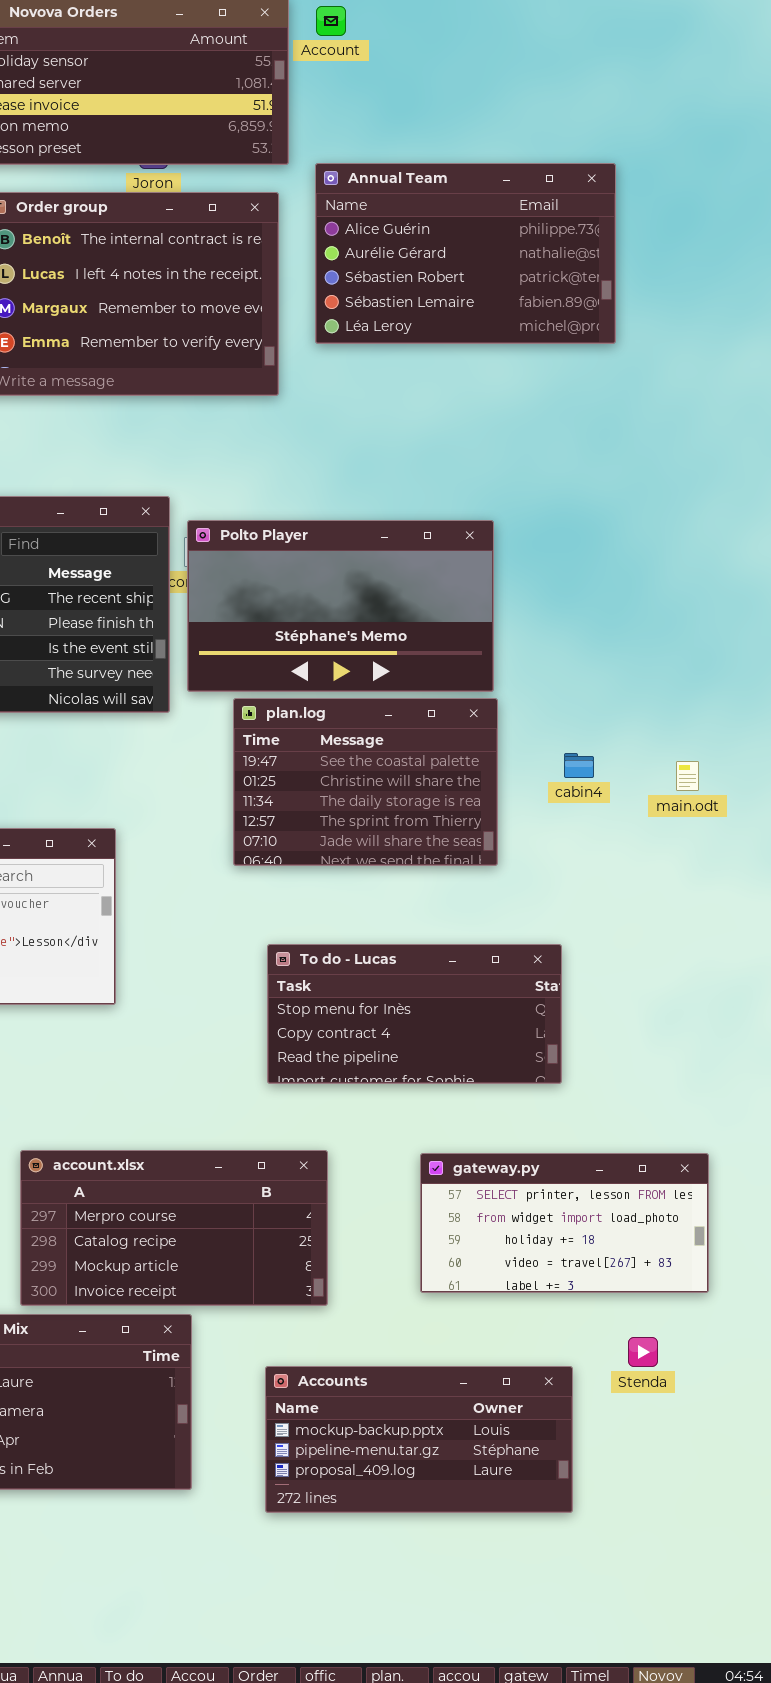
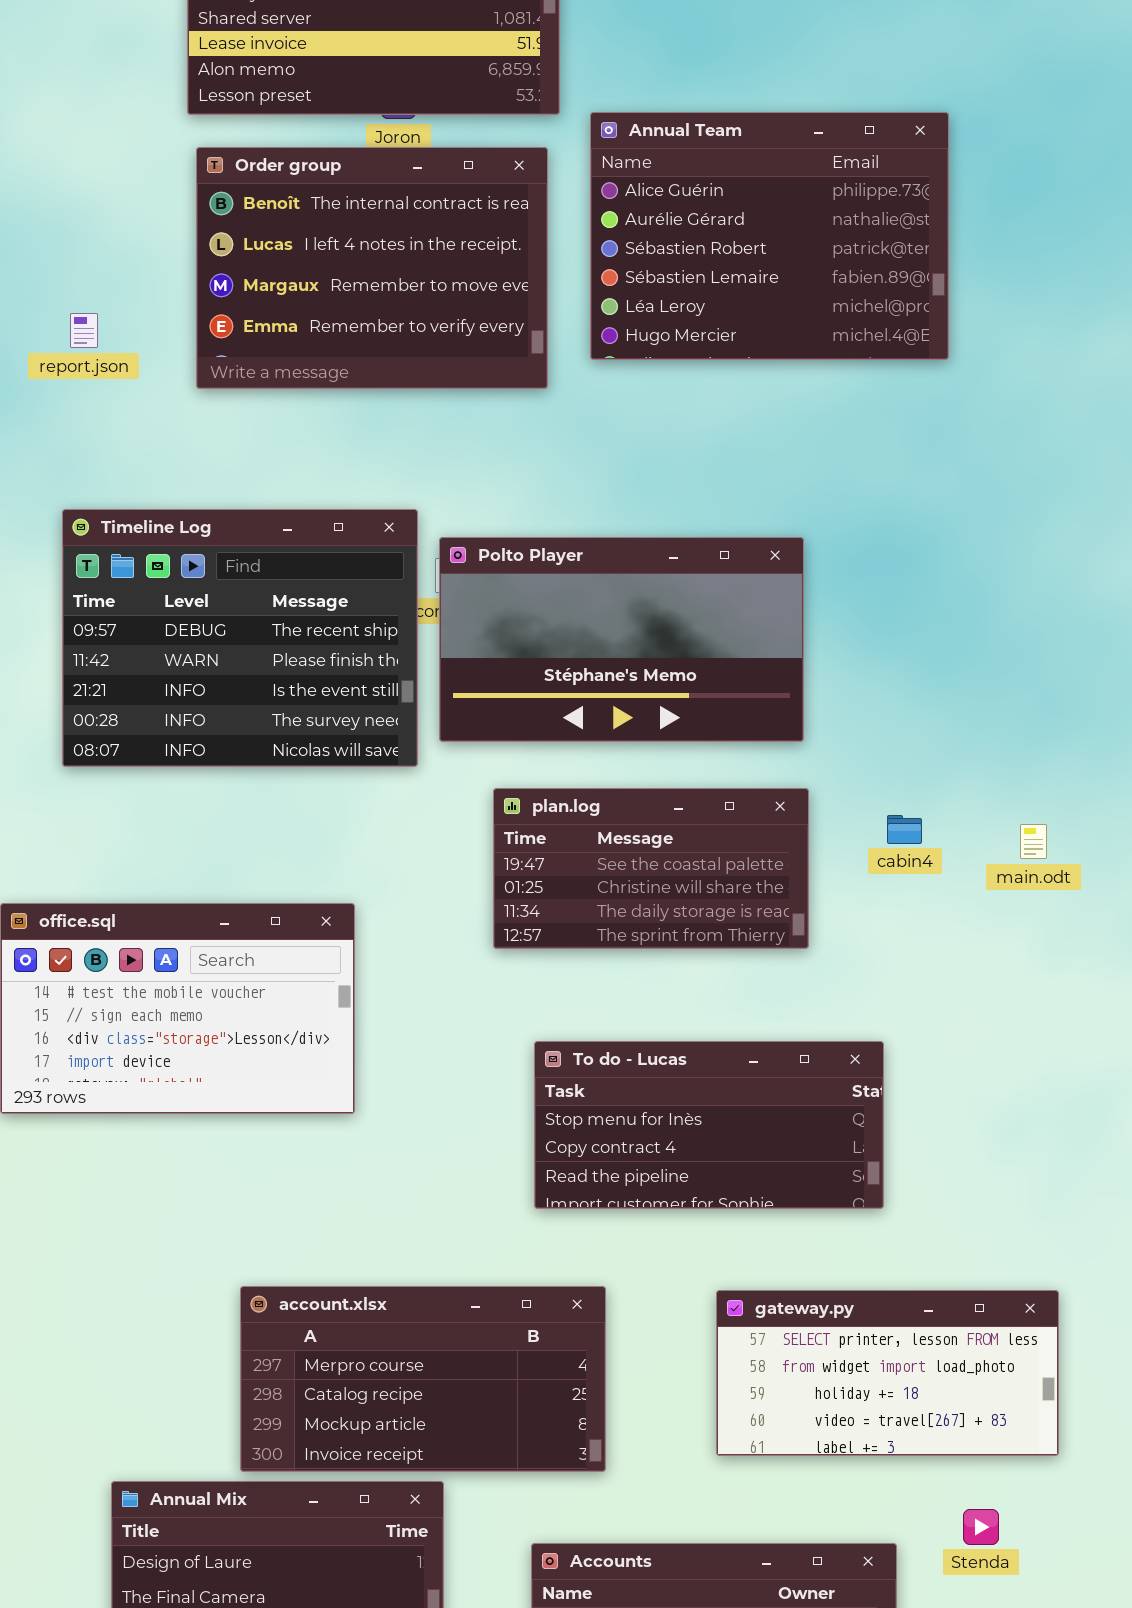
Annual Team: [315,163,616,344] -> [590,112,949,360], resized
plan.log: [233,698,498,866] -> [493,788,809,949], resized

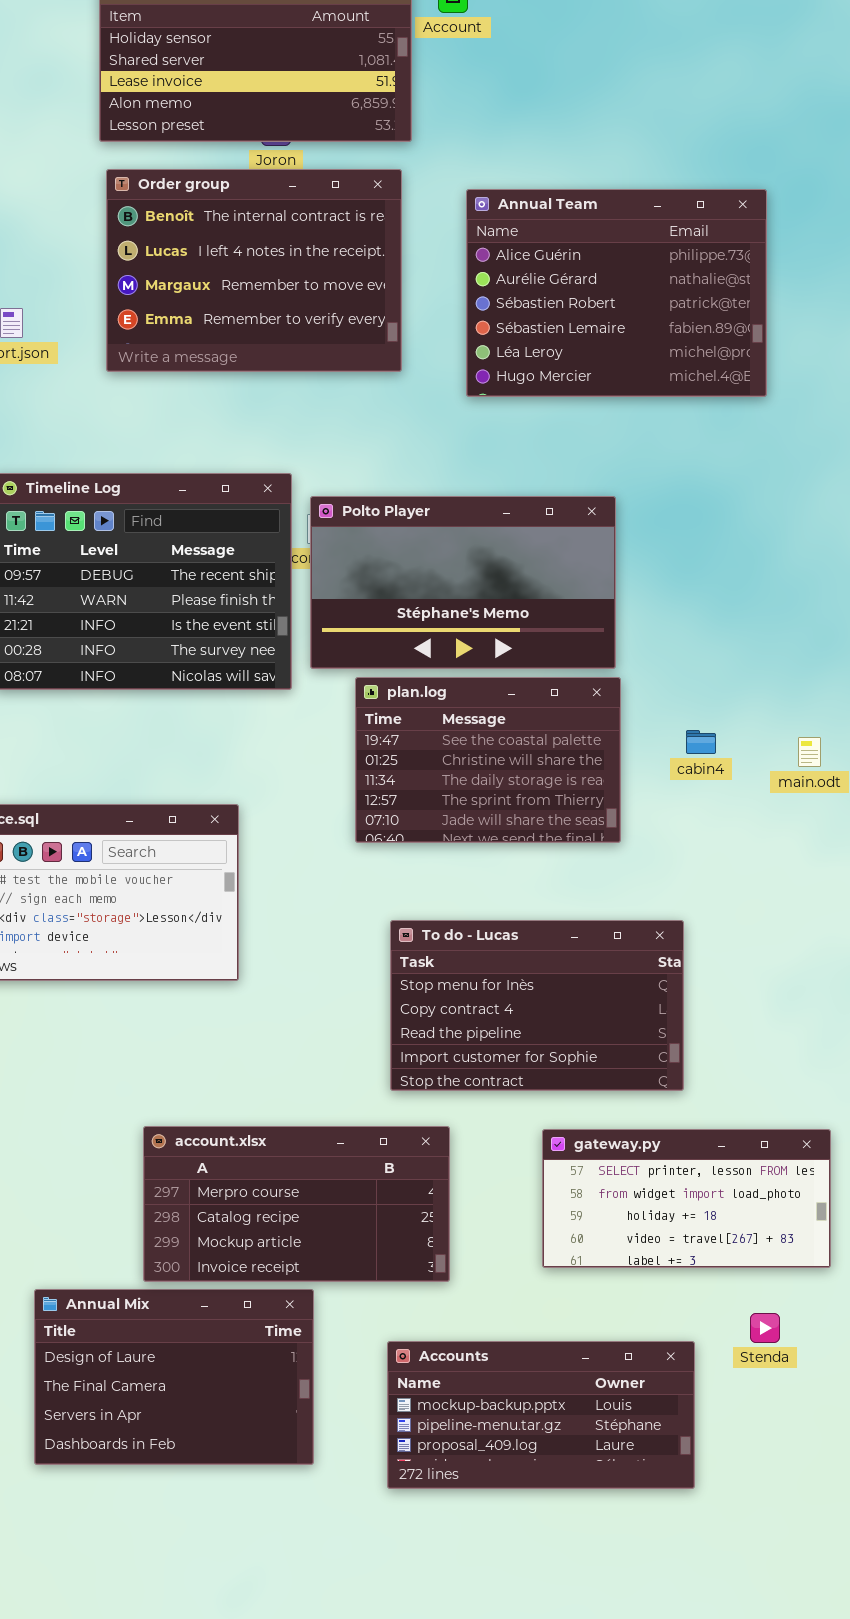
Annual Team: [590,112,949,360] -> [466,189,767,397], moved
plan.log: [493,788,809,949] -> [355,677,621,843], resized
To do - Lucas: [534,1041,884,1209] -> [390,920,684,1091], resized

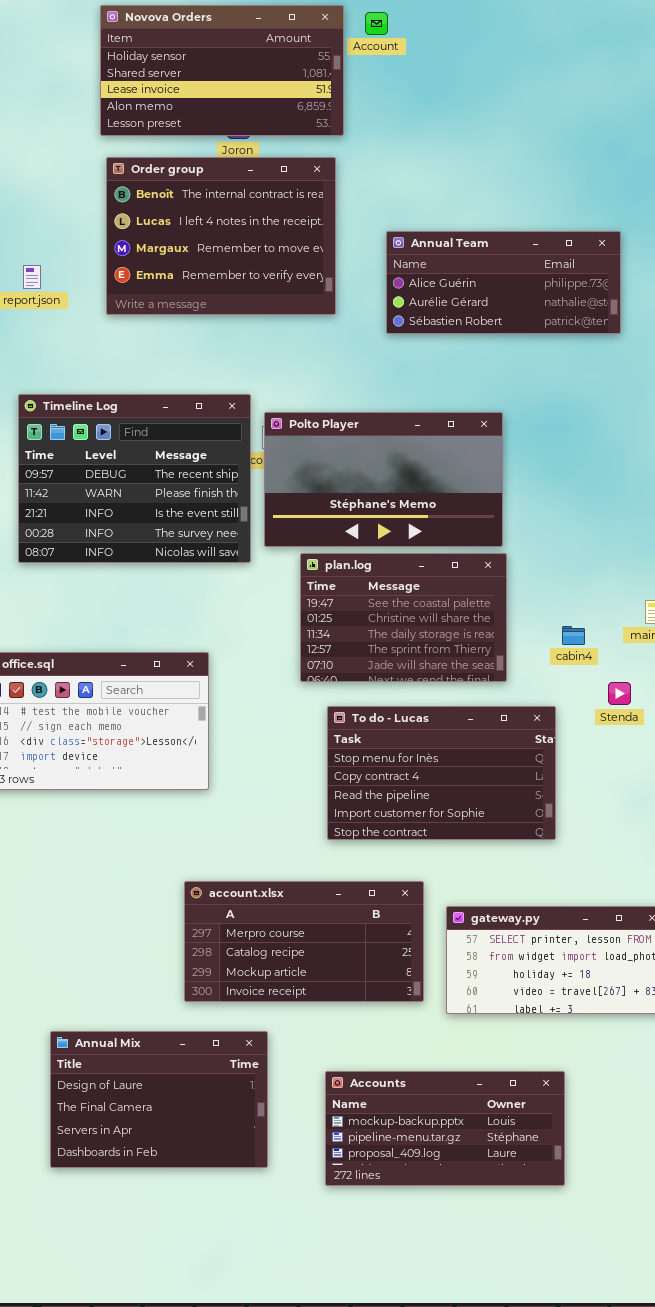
Annual Team: [466,189,767,397] -> [386,231,621,334], resized
cabin4: [686,730,716,754] -> [562,626,585,645], moved
To do - Lucas: [390,920,684,1091] -> [327,706,556,840], moved
account.xlsx: [143,1126,450,1282] -> [184,881,424,1002], moved
Stenda: [750,1313,780,1343] -> [608,682,631,705], moved

